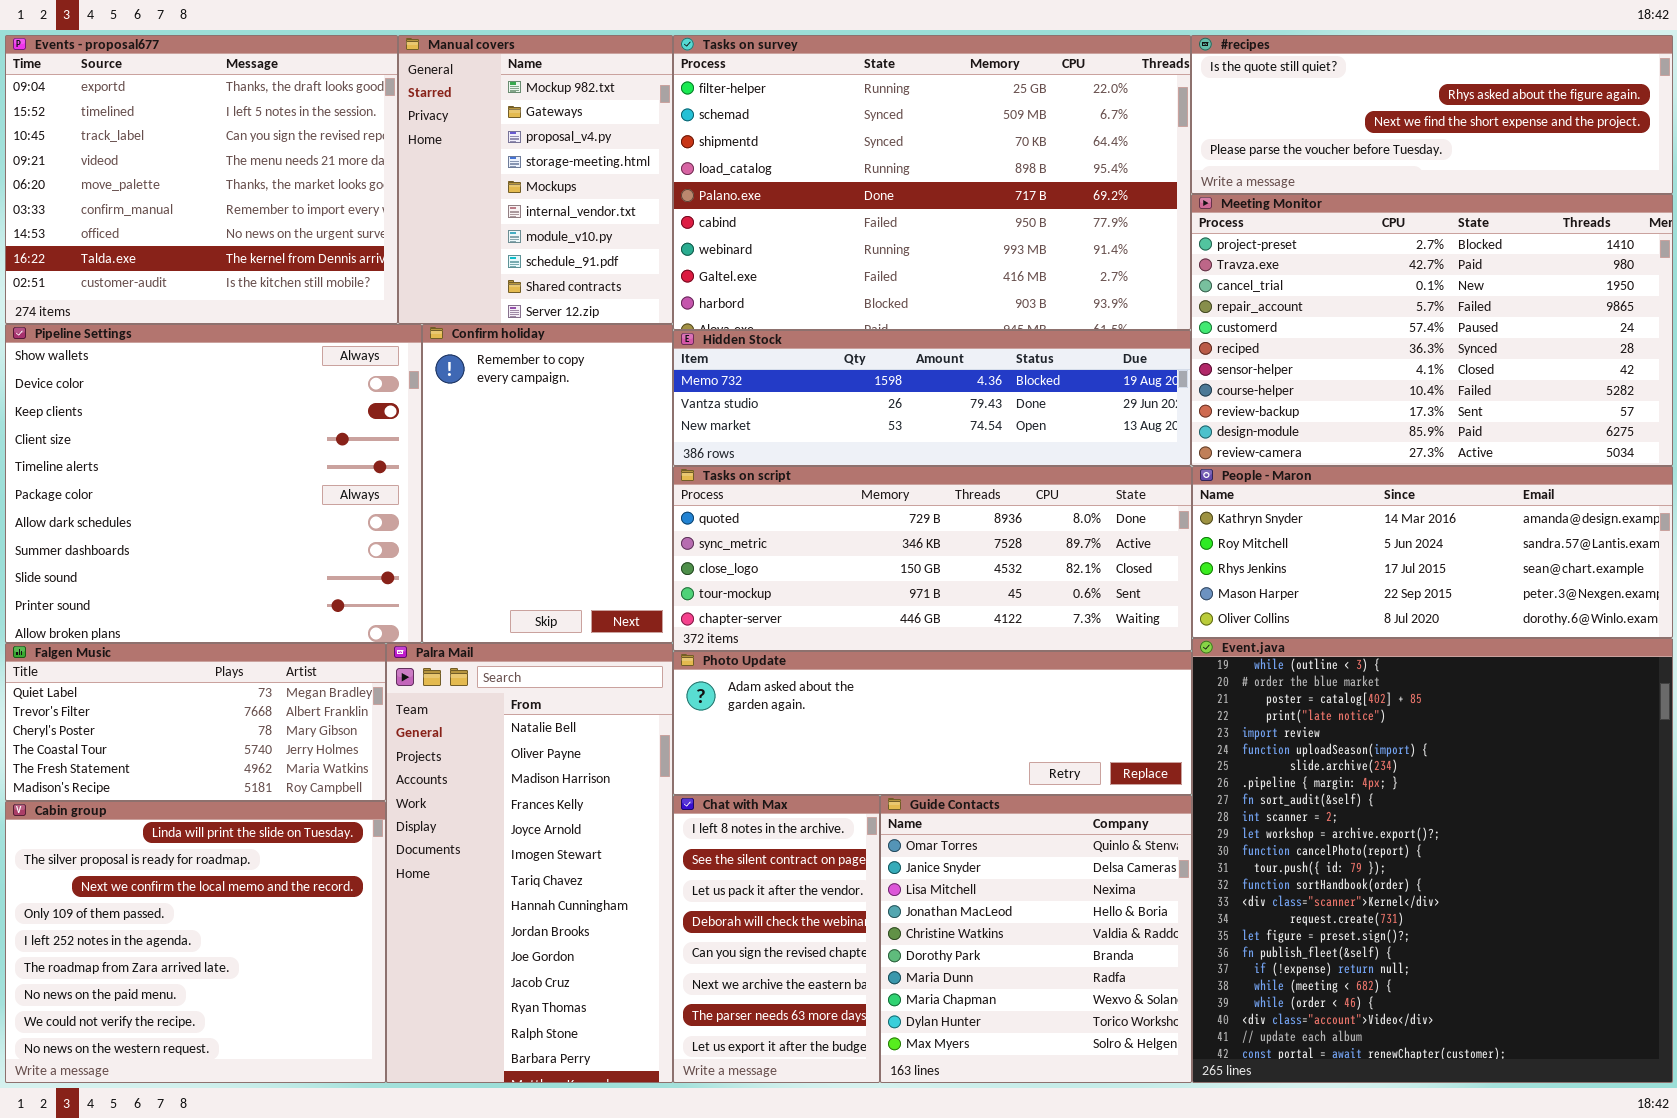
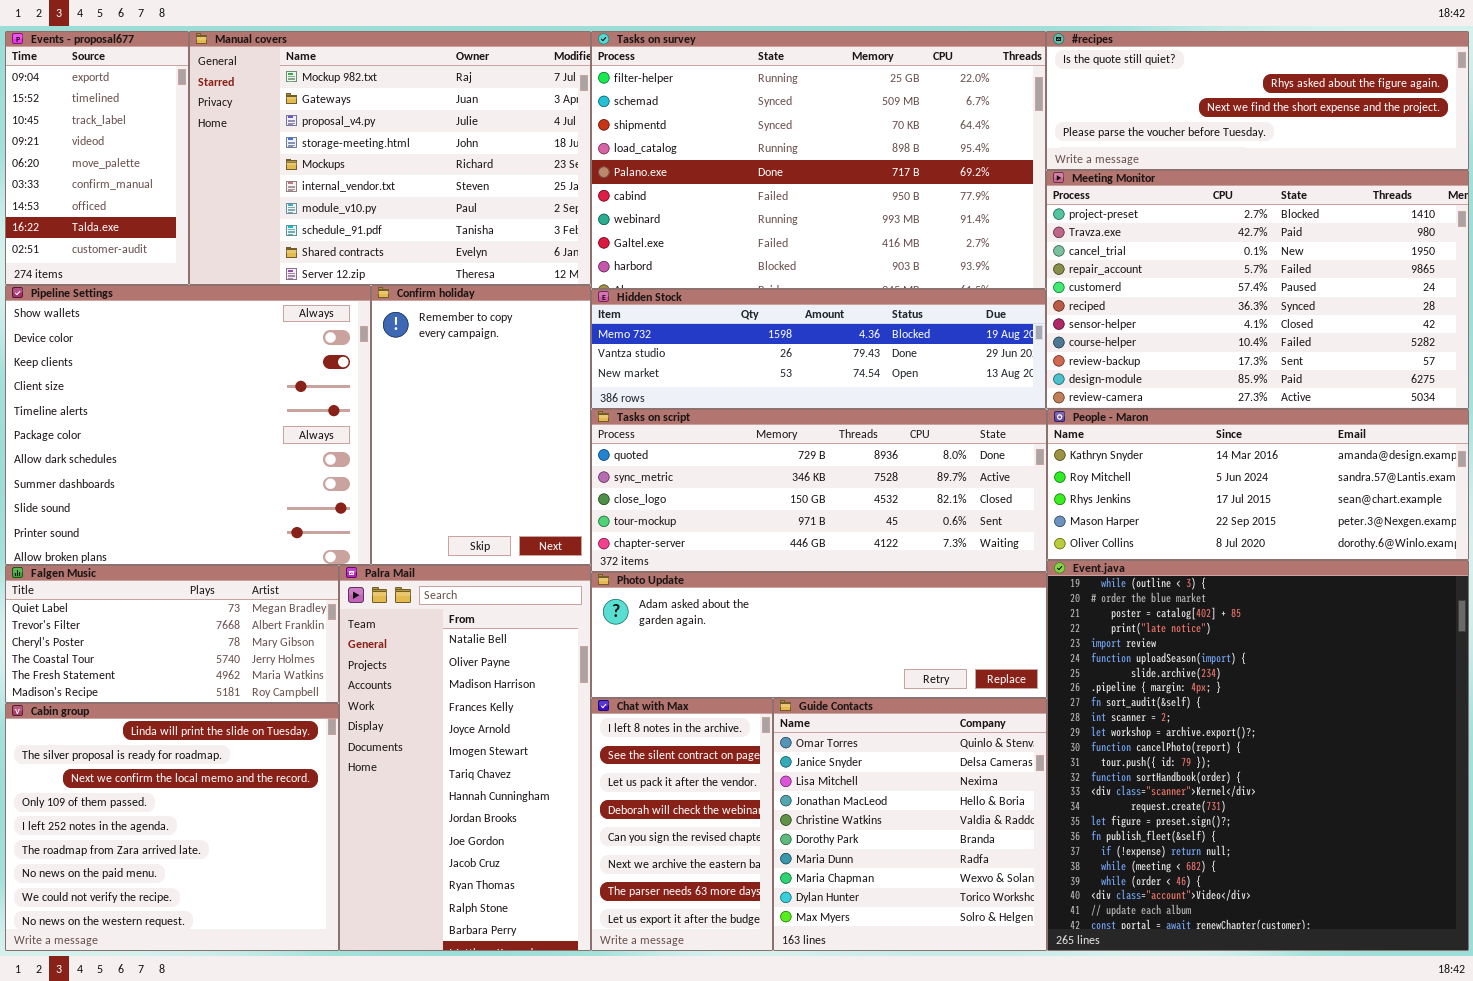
Events - proposal677: [5,35,398,324] -> [5,31,189,285], resized
Manual covers: [398,35,673,324] -> [189,31,591,285], resized

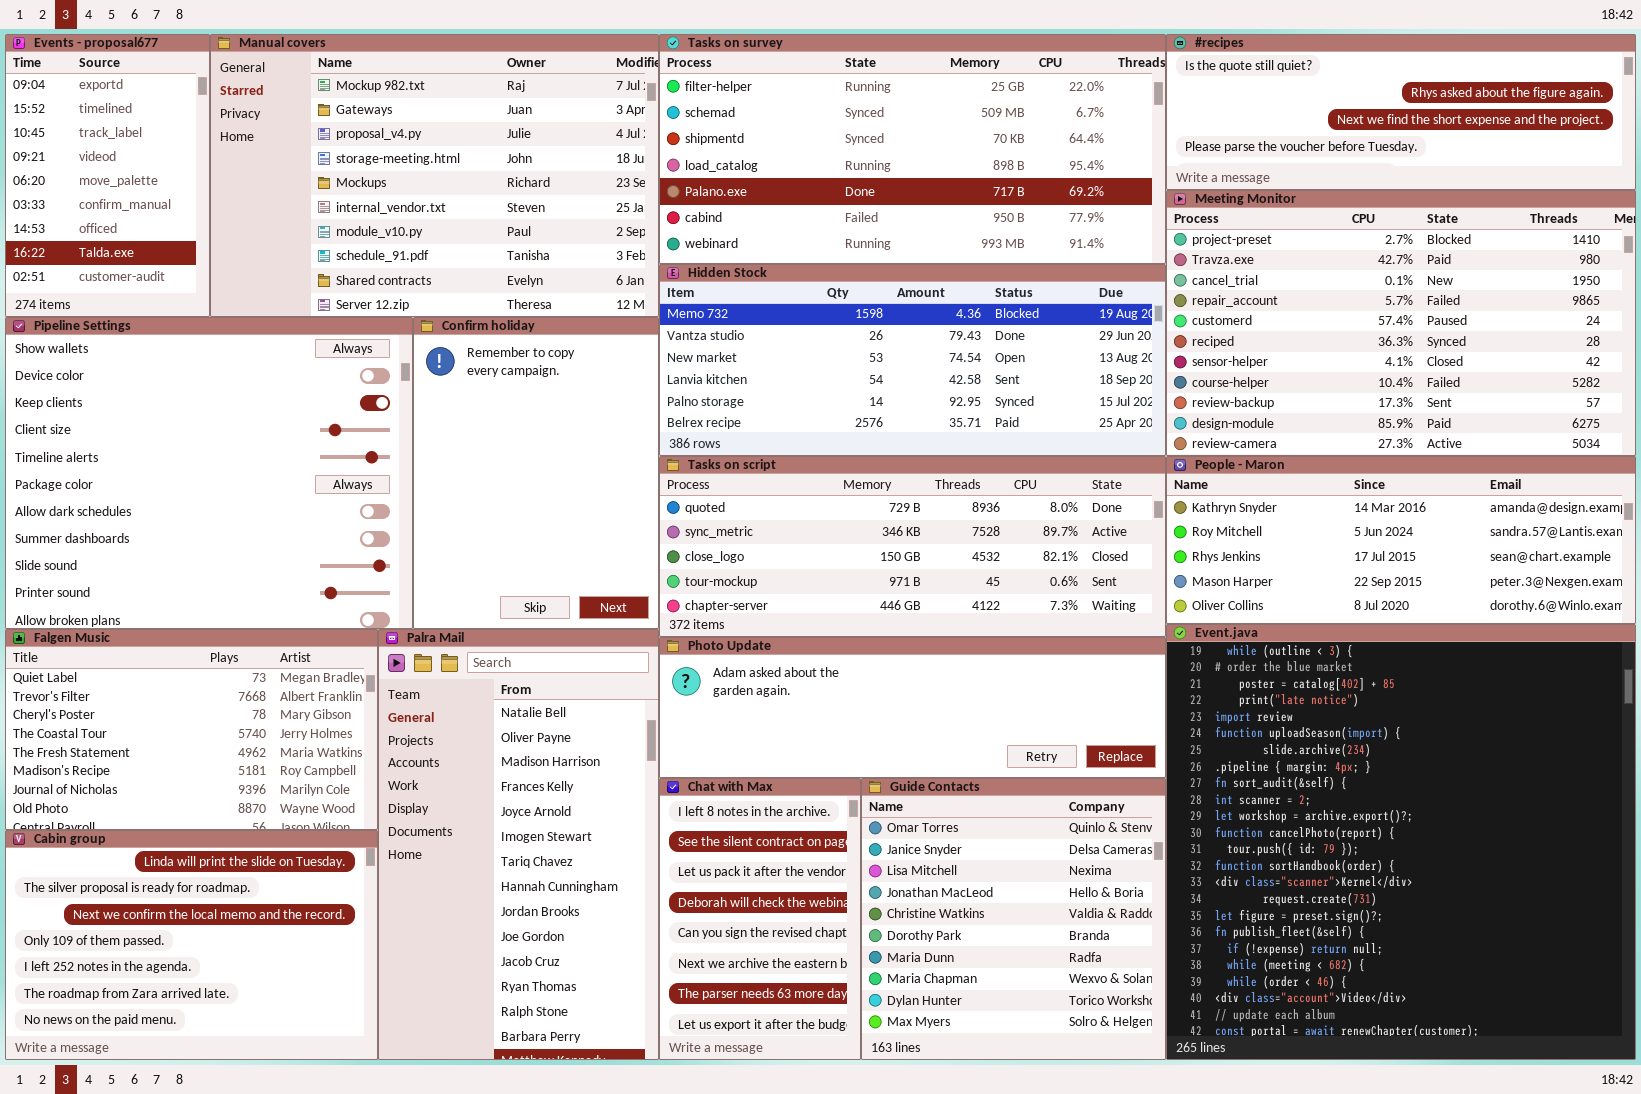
Tasks on survey: [591,31,1046,289] -> [659,34,1166,264], resized
Hidden Stock: [591,289,1046,409] -> [659,264,1166,456], resized
Falgen Music: [5,565,339,703] -> [5,629,378,830], resized
Cabin group: [5,703,339,951] -> [5,830,378,1060], resized

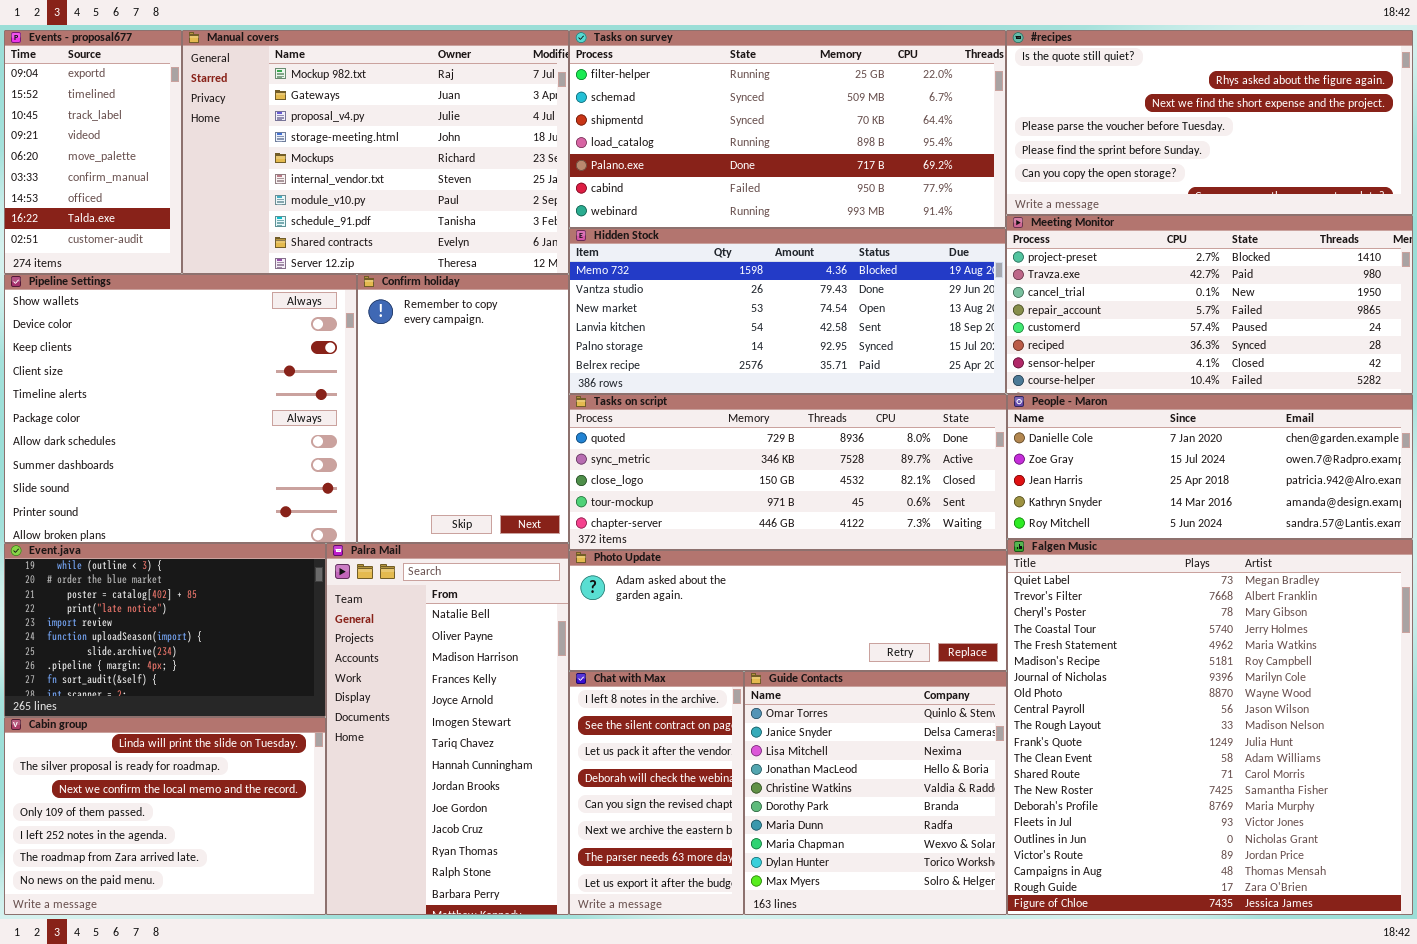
#recipes: [1166,34,1636,190] -> [1006,30,1413,215], resized
Meeting Monitor: [1166,190,1636,456] -> [1006,215,1413,394], resized
People - Maron: [1166,456,1636,624] -> [1007,394,1413,539], scrolled up 3 rows
Event.java: [1166,624,1636,1060] -> [4,543,326,717], moved, resized
Falgen Music: [5,629,378,830] -> [1007,539,1413,915], moved, resized

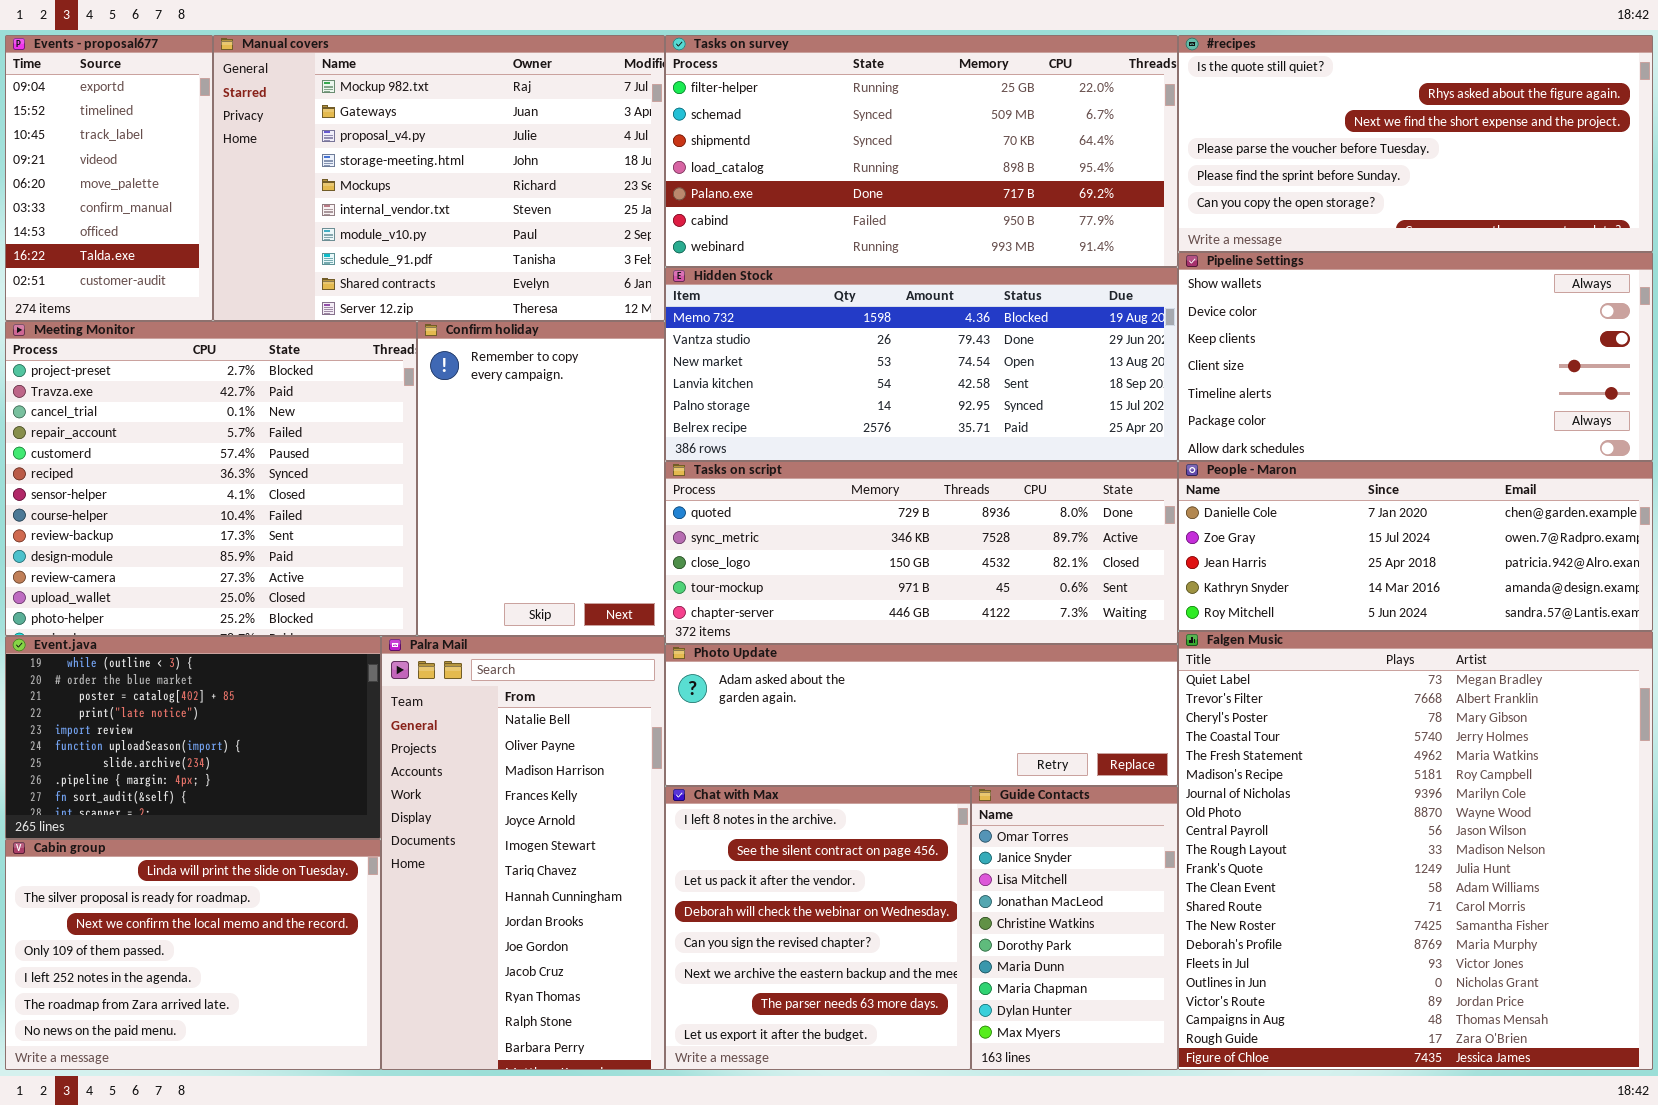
Meeting Monitor: [1006,215,1413,394] -> [5,321,417,636], moved, resized
Pipeline Settings: [4,274,357,543] -> [1178,252,1653,461], moved, resized
Chat with Max: [569,671,744,915] -> [665,786,971,1070], resized
Guide Contacts: [744,671,1007,915] -> [971,786,1178,1070], resized

